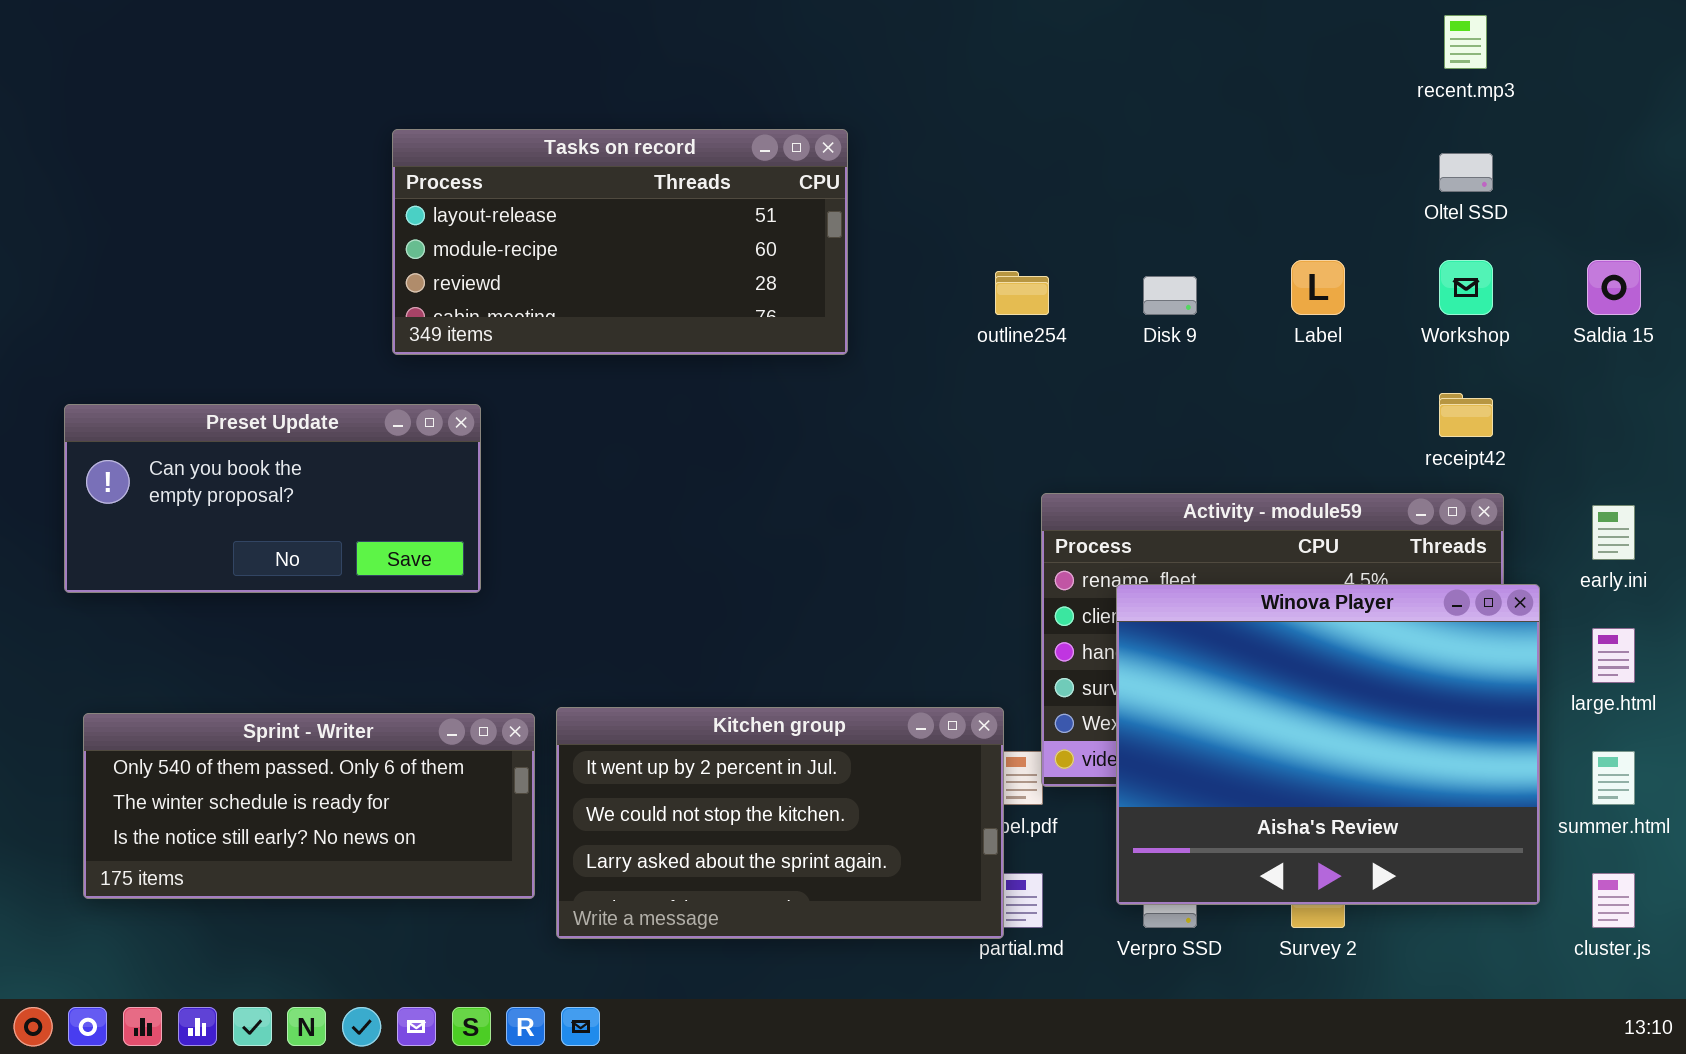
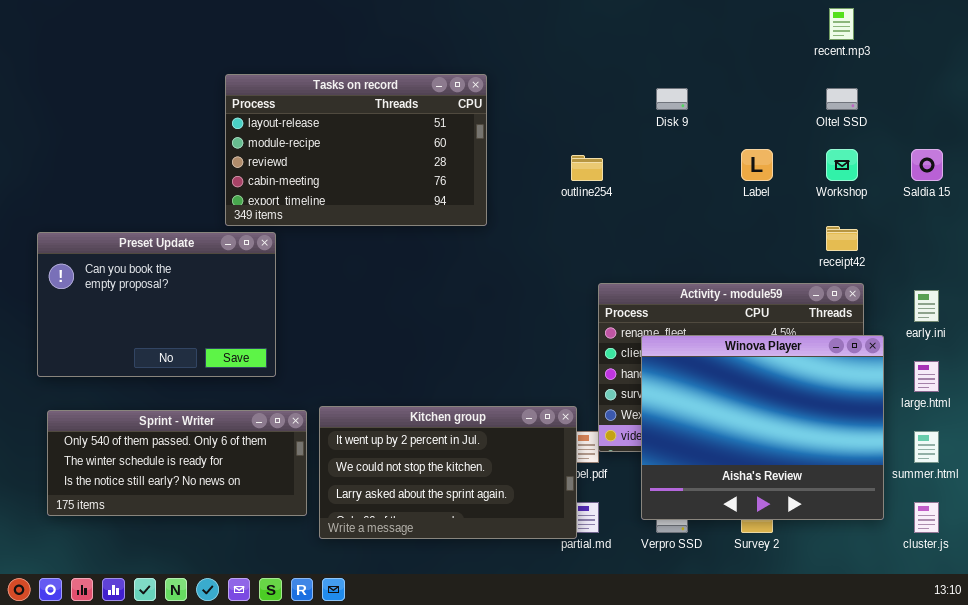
Tasks on record: [392,129,848,355] -> [225,74,487,226], resized
Disk 9: [1143,276,1197,315] -> [656,88,688,110], moved
Preset Update: [64,404,481,593] -> [37,232,276,377], resized

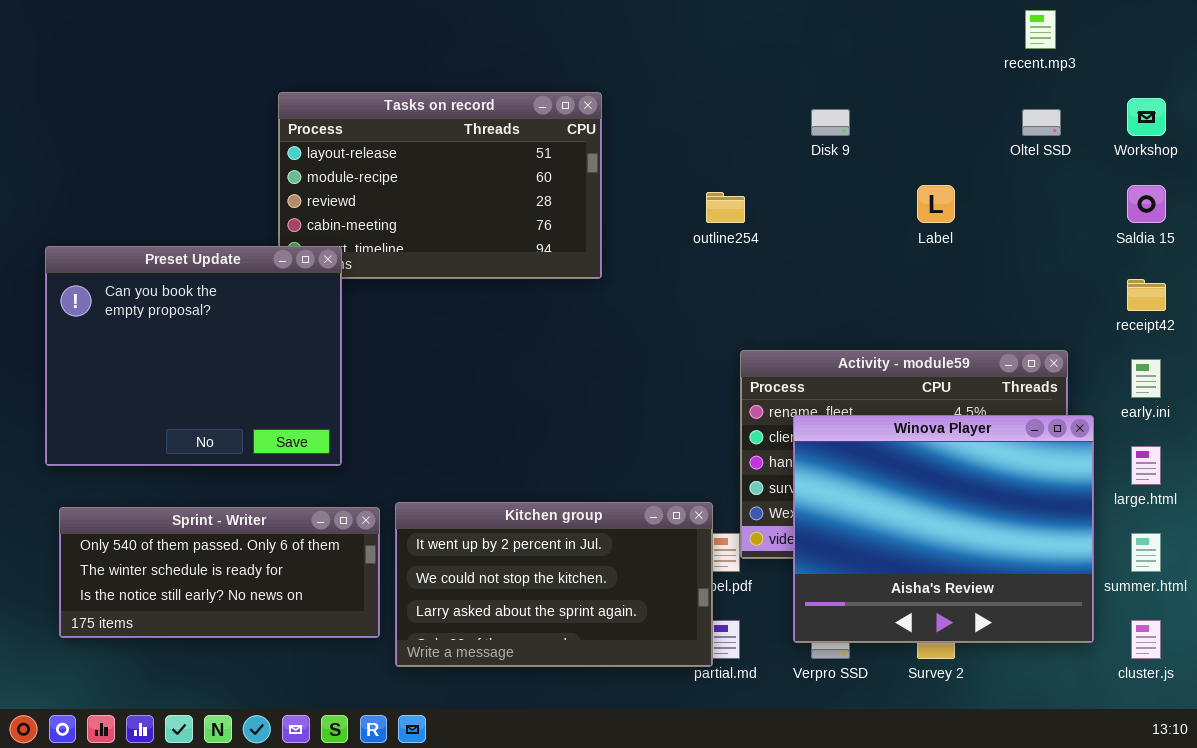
Workshop: [826,149,858,181] -> [1127,98,1166,136], moved
receipt42: [826,226,858,251] -> [1127,279,1166,311], moved
Preset Update: [37,232,276,377] -> [45,246,342,466], resized

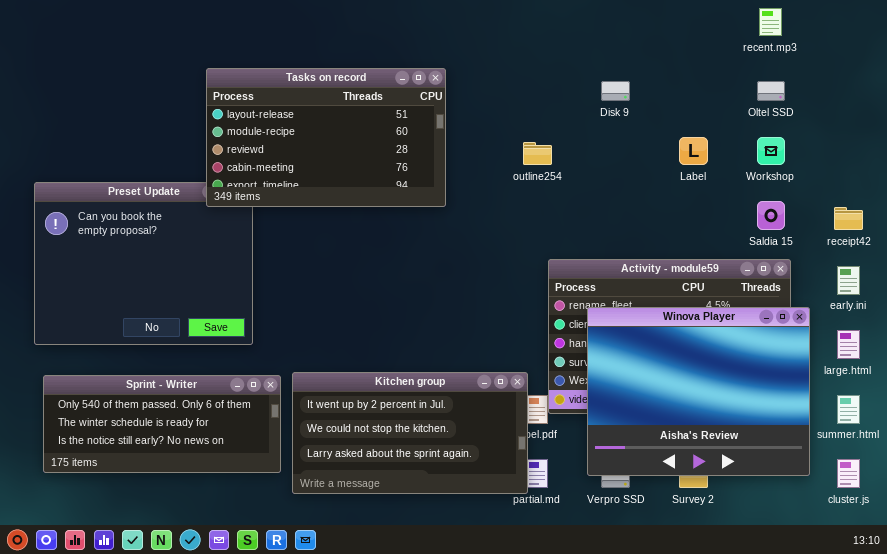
Tasks on record: [278,92,602,279] -> [206,68,446,207], raised
Workshop: [1127,98,1166,136] -> [757,137,785,165], moved
Saldia 15: [1127,185,1166,223] -> [757,201,785,230], moved

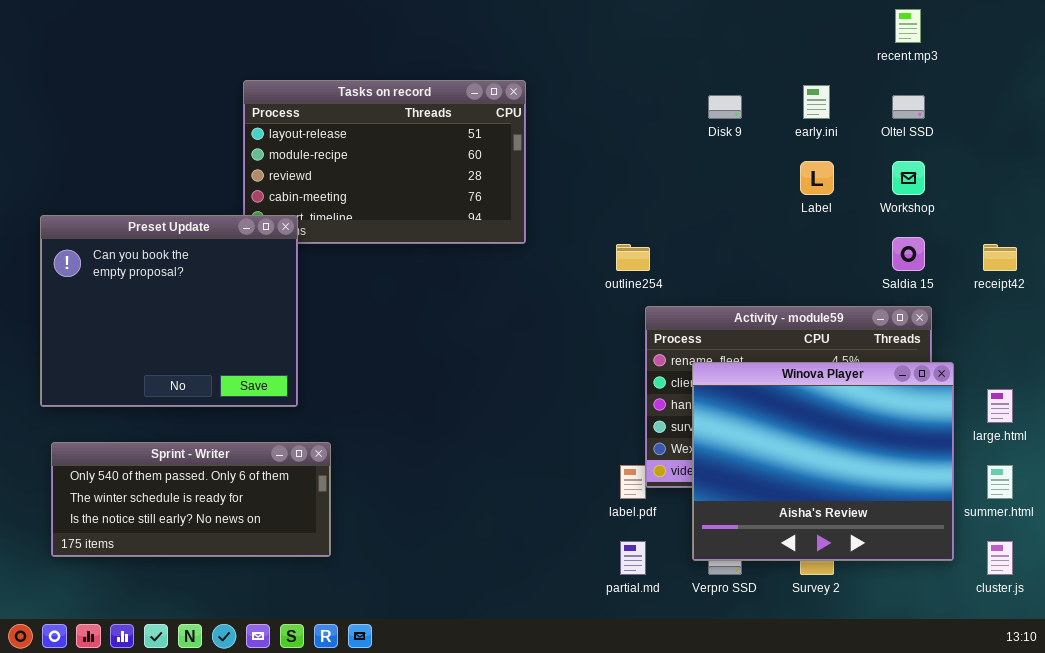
outline254: [523,142,552,165] -> [616,244,650,271], moved
Preset Update: [34,182,253,345] -> [40,215,298,407], raised
early.ini: [837,266,860,295] -> [803,85,830,119], moved
Kitchen group: [292,372,528,494] -> none, closed

